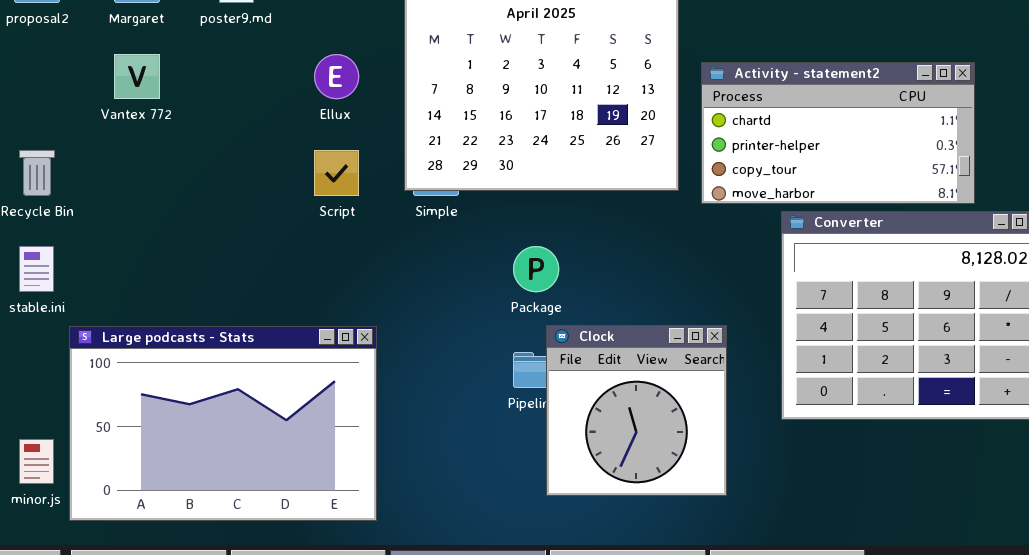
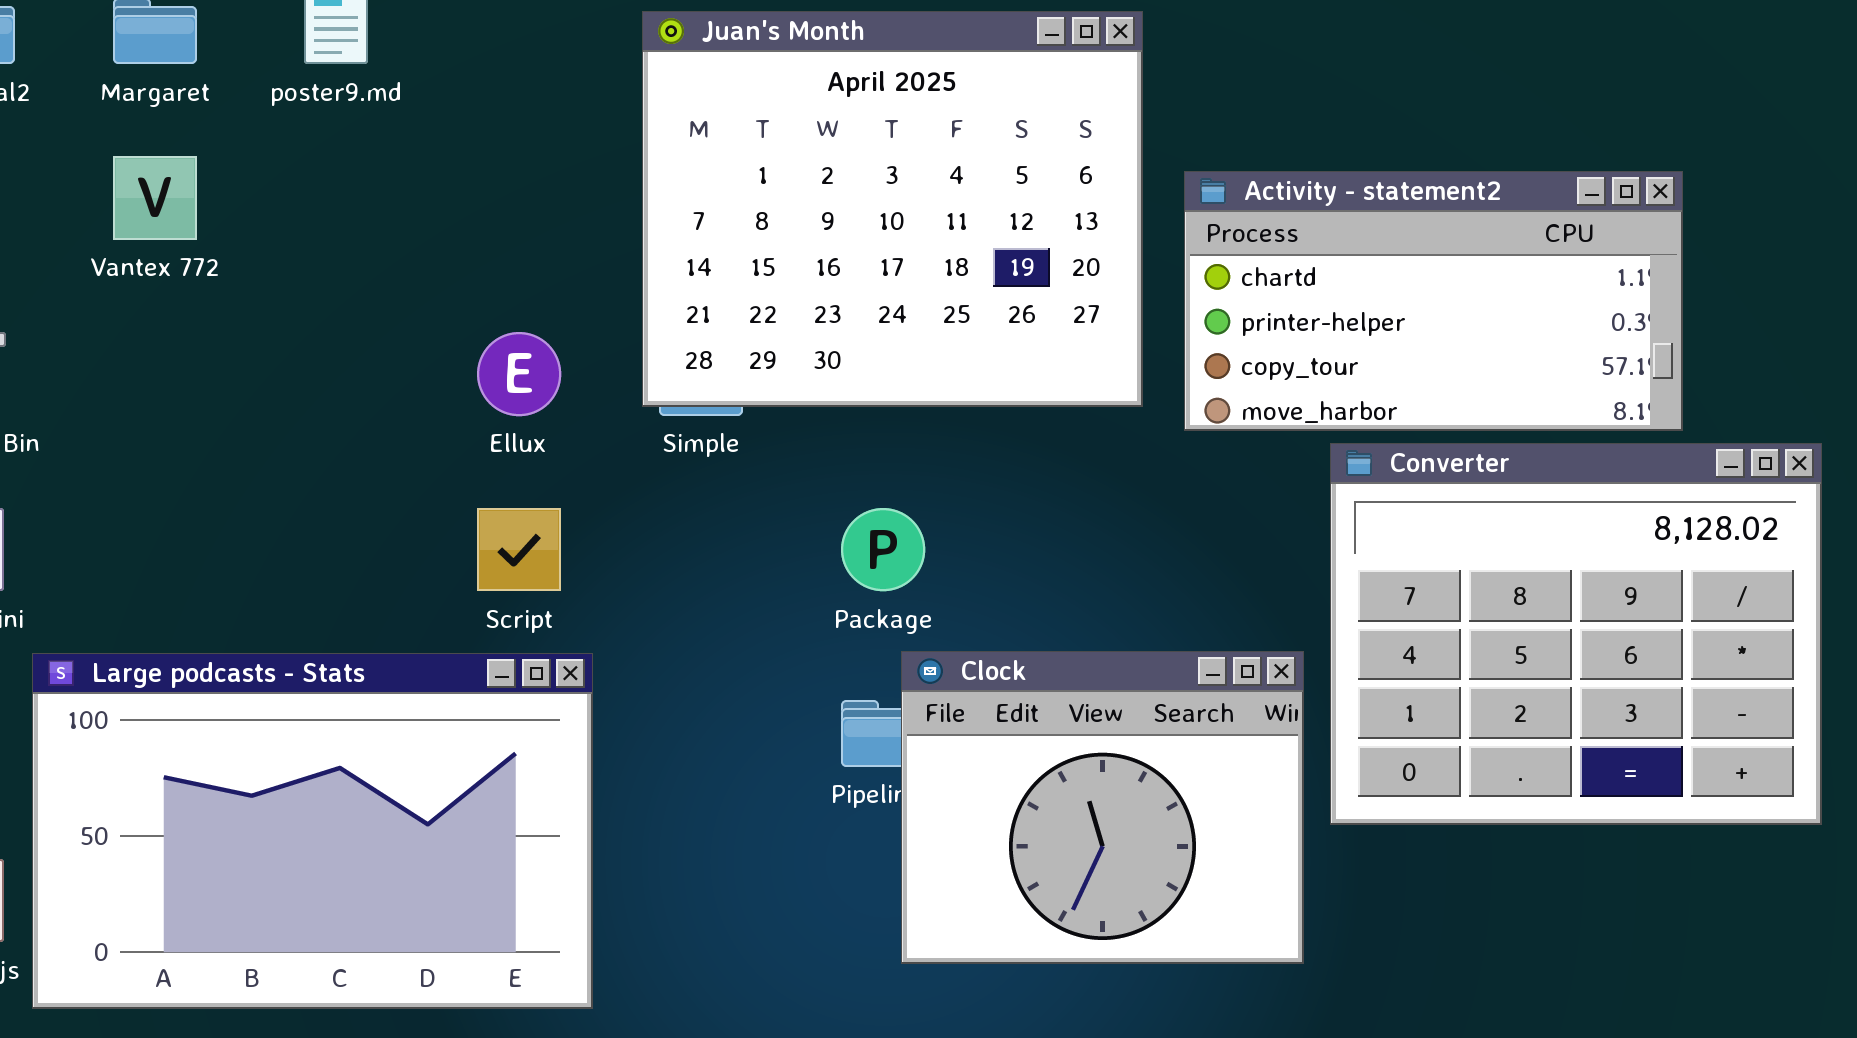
Ellux: [314,54,359,99] -> [477,332,561,416], moved
Script: [314,150,359,196] -> [477,508,561,591], moved
Clock: [546,325,727,496] -> [901,651,1304,964], resized

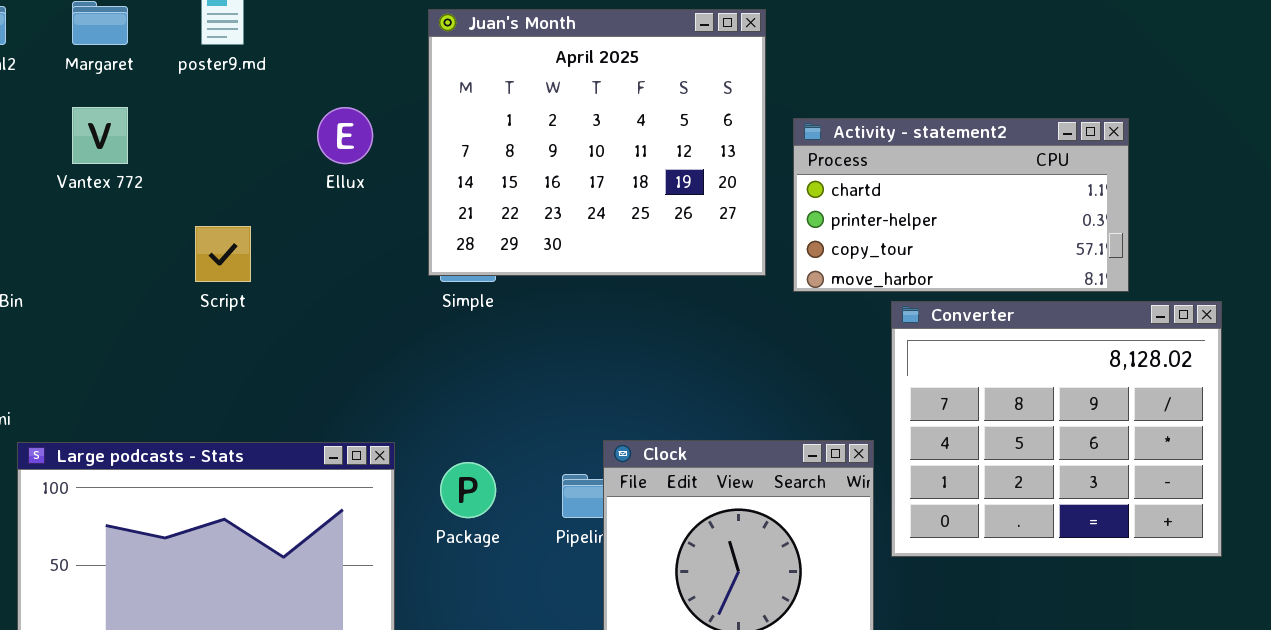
Ellux: [477,332,561,416] -> [317,107,373,164], moved
Script: [477,508,561,591] -> [195,226,251,282], moved
Package: [841,508,925,591] -> [440,462,496,518], moved

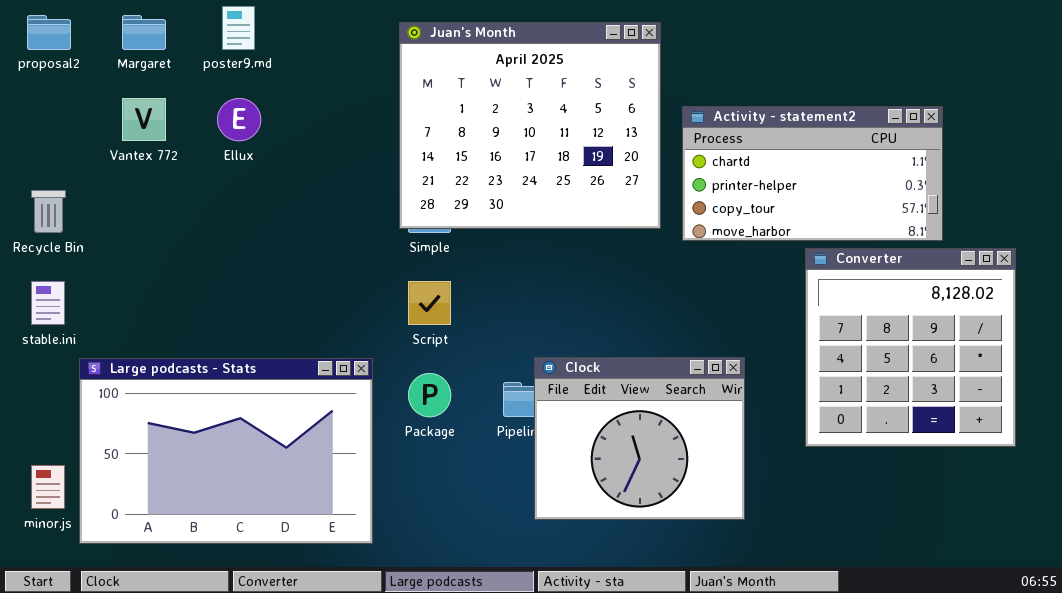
Ellux: [317,107,373,164] -> [217,98,261,141], moved
Script: [195,226,251,282] -> [408,281,451,325], moved
Converter: [891,301,1222,557] -> [805,248,1016,447], resized

